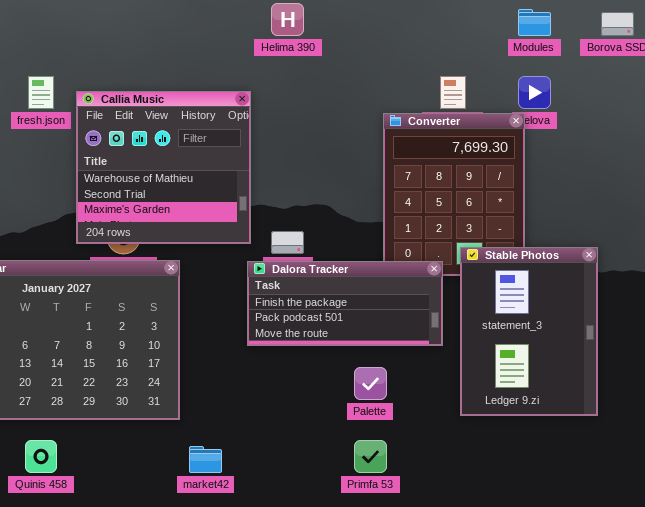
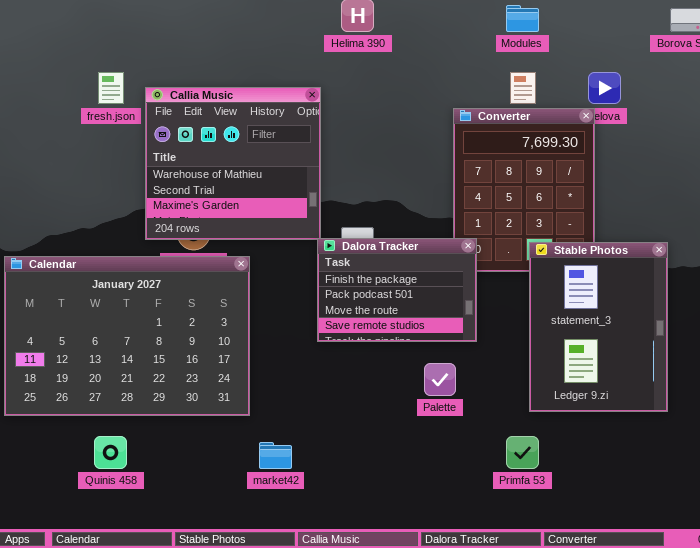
Modules: [518,9,551,36] -> [506,5,539,32], moved
Dalora Tracker: [247,261,443,346] -> [317,238,477,342], resized
Primfa 53: [354,440,387,473] -> [506,436,539,469], moved

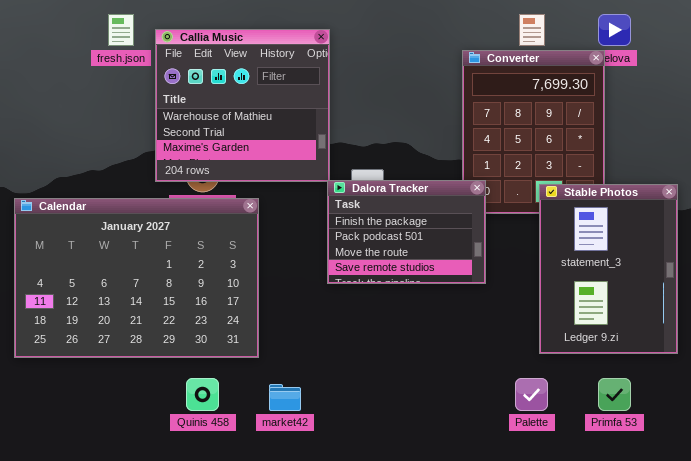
Palette: [424,363,456,396] -> [515,378,548,411], moved
Quinis 458: [94,436,127,469] -> [186,378,219,411], moved
Primfa 53: [506,436,539,469] -> [598,378,631,411], moved

